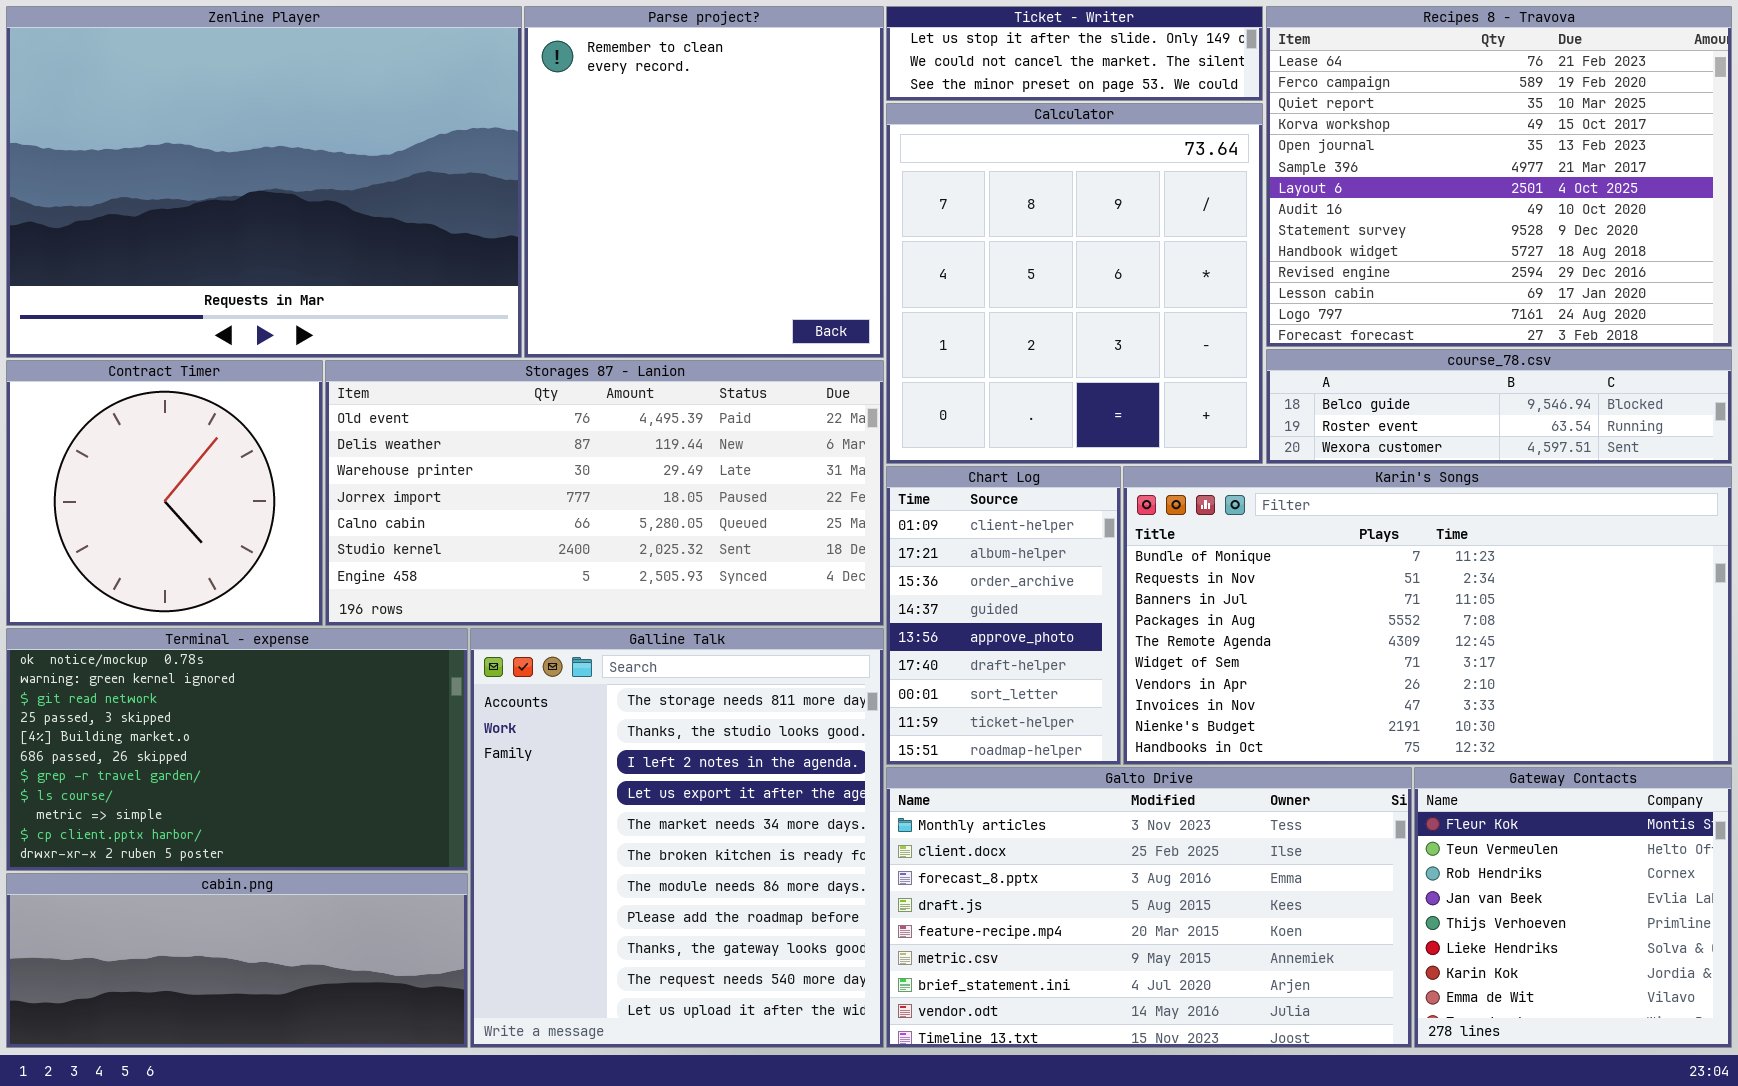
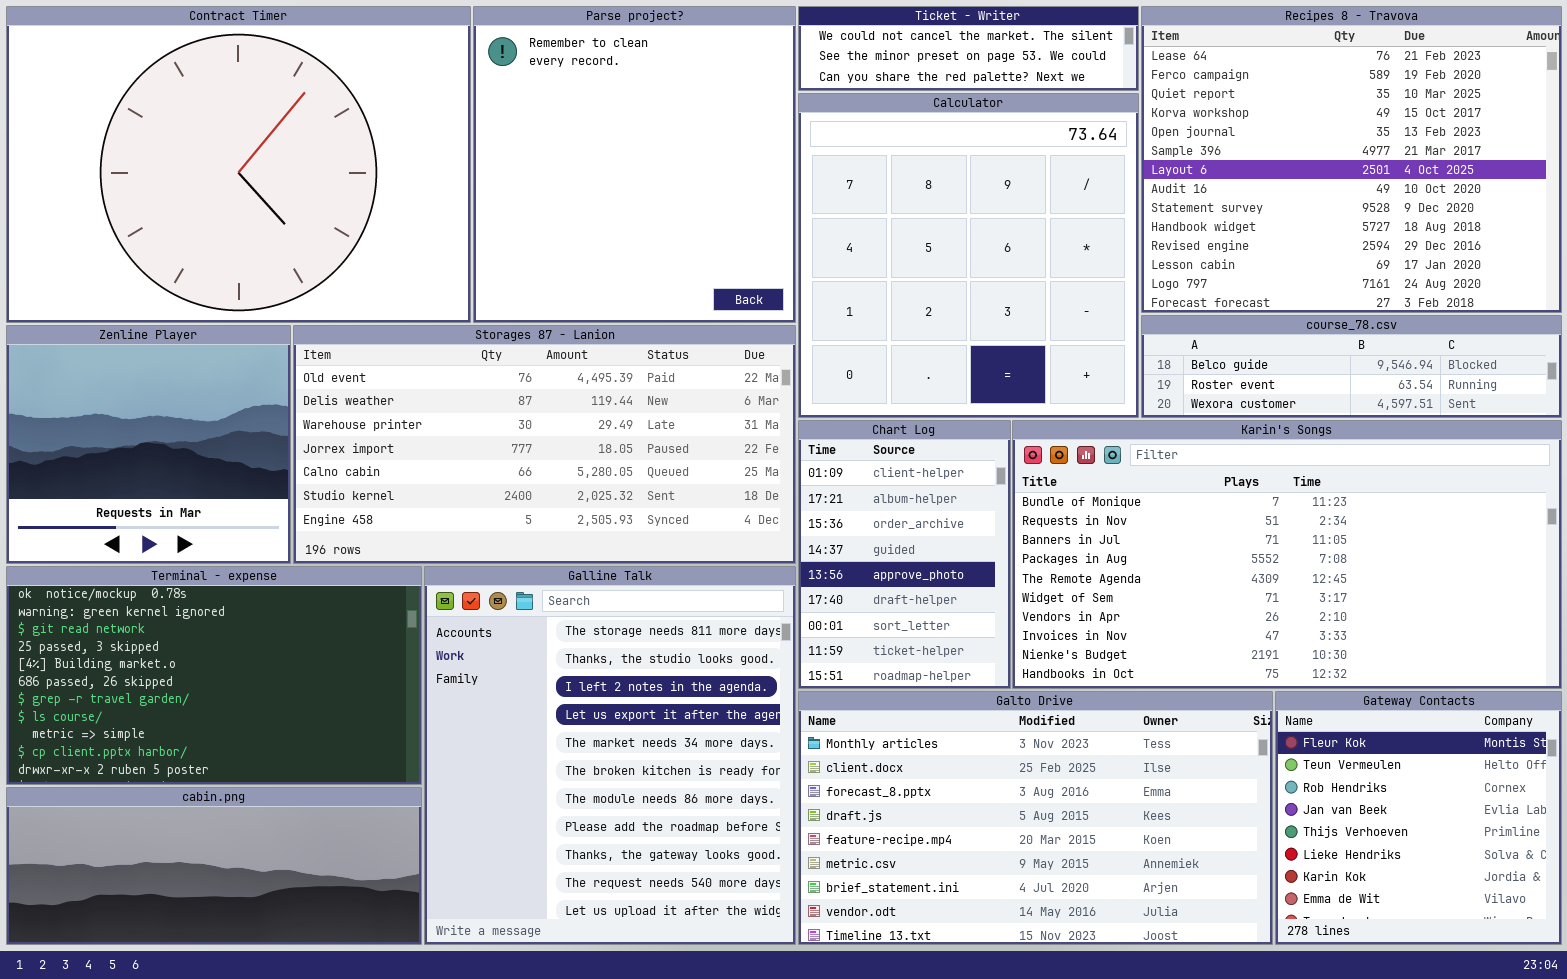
Zenline Player: [6,6,522,358] -> [6,325,291,564], moved, resized
Ticket - Writer: [886,6,1263,101] -> [798,6,1139,91], scrolled down 1 row
Contract Timer: [6,360,323,626] -> [6,6,471,323], moved, resized

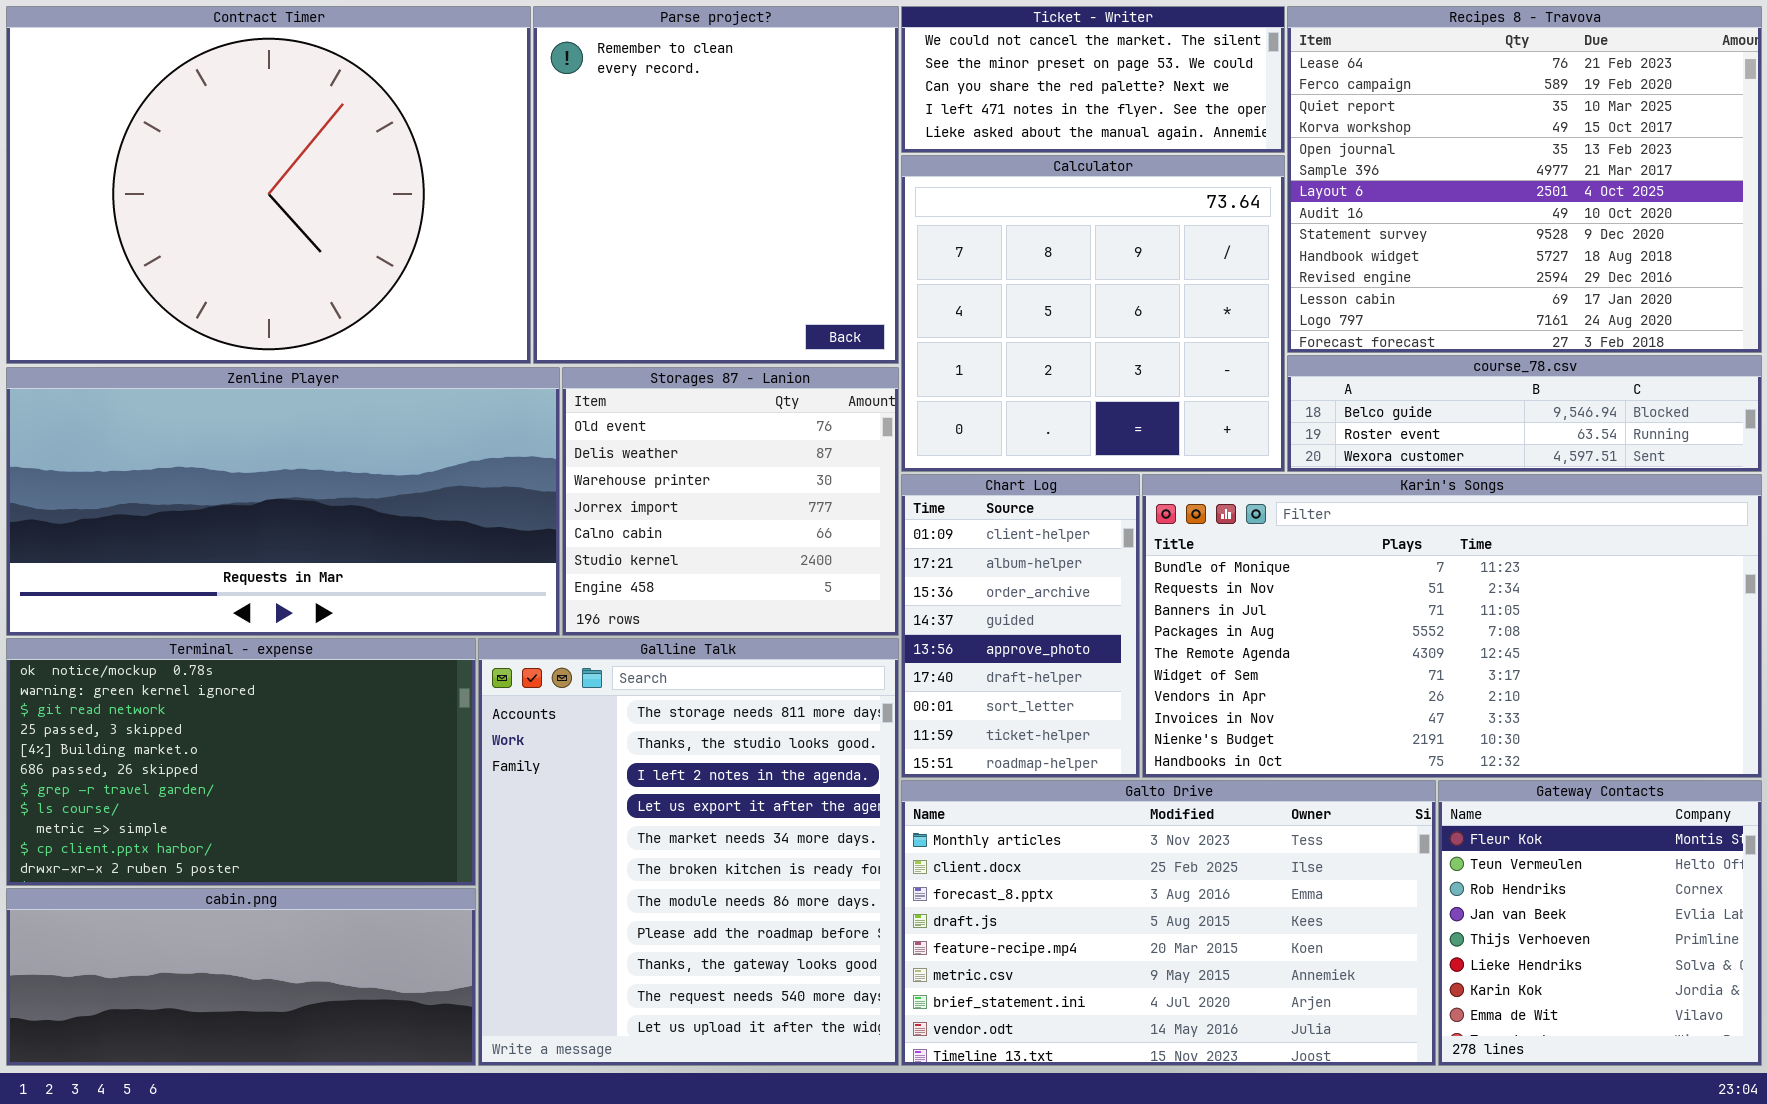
Ticket - Writer: [798,6,1139,91] -> [901,6,1285,153], resized
Calculator: [798,93,1139,418] -> [901,155,1285,472], resized
Zenline Player: [6,325,291,564] -> [6,367,560,636], resized
Storages 87 - Lanion: [293,325,796,564] -> [562,367,899,636], resized

